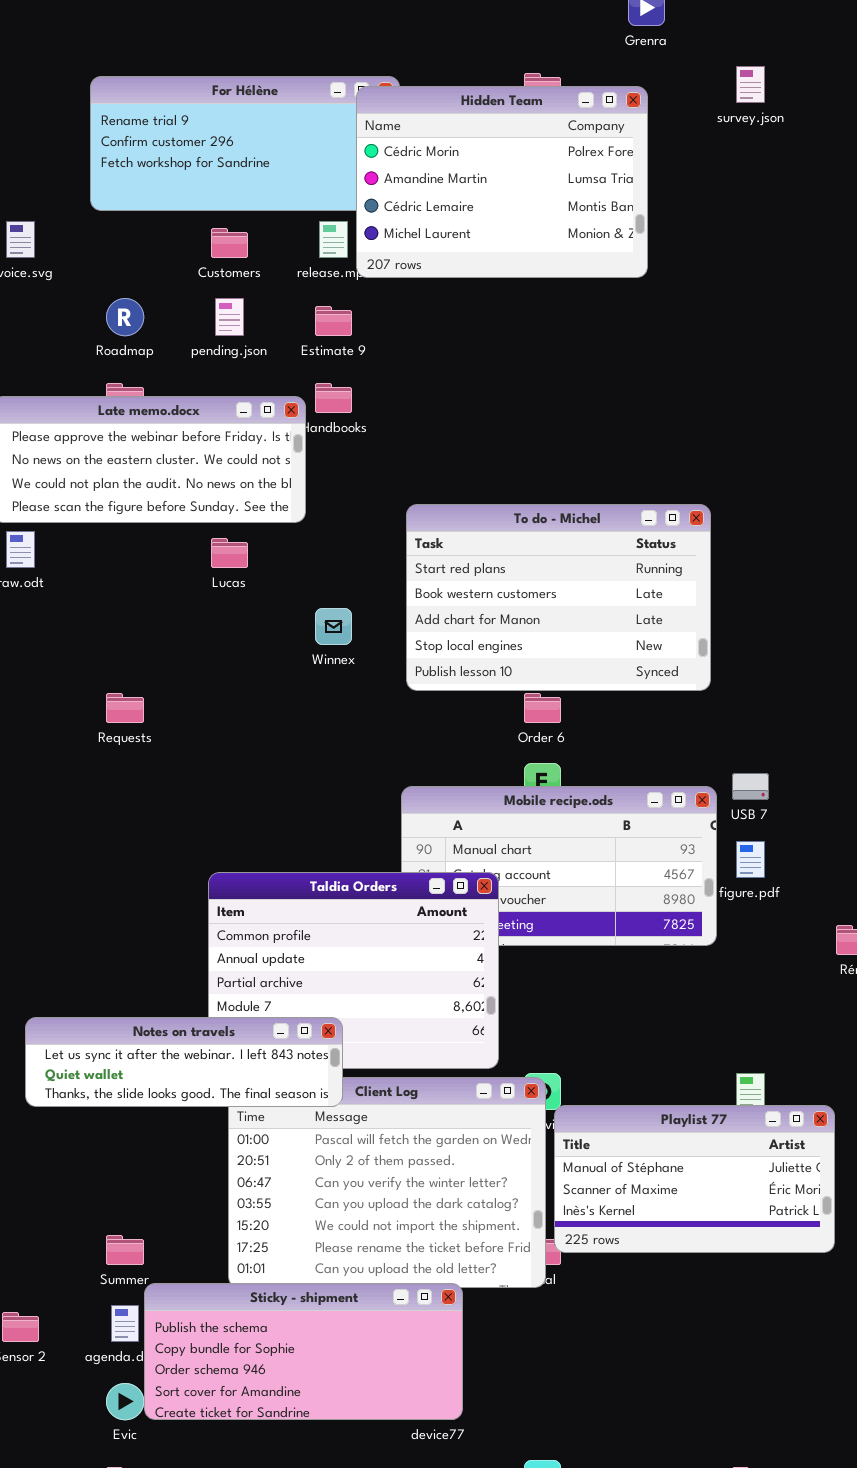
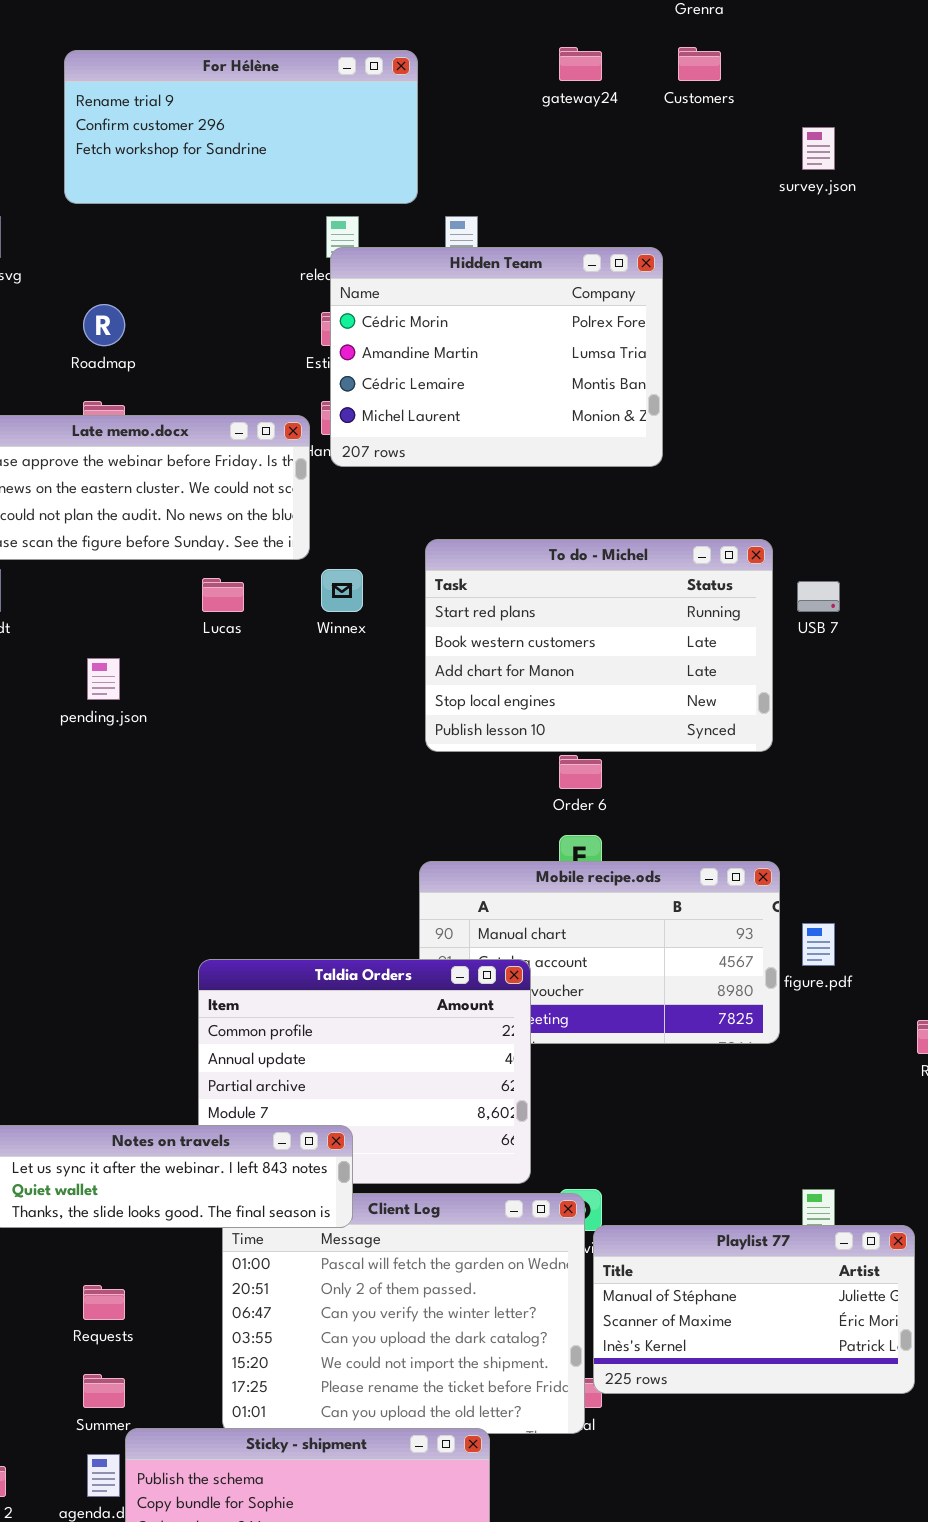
survey.json: [736,66,765,103] -> [802,127,835,170], moved
Hidden Team: [356,86,648,278] -> [330,247,663,467], moved
Customers: [211,228,248,258] -> [678,47,721,81], moved
pending.json: [215,298,244,336] -> [87,658,120,700], moved
Winnex: [315,608,352,645] -> [321,569,363,612], moved
Requests: [106,693,144,723] -> [83,1285,125,1320], moved
USB 7: [732,773,769,800] -> [797,581,840,612], moved

